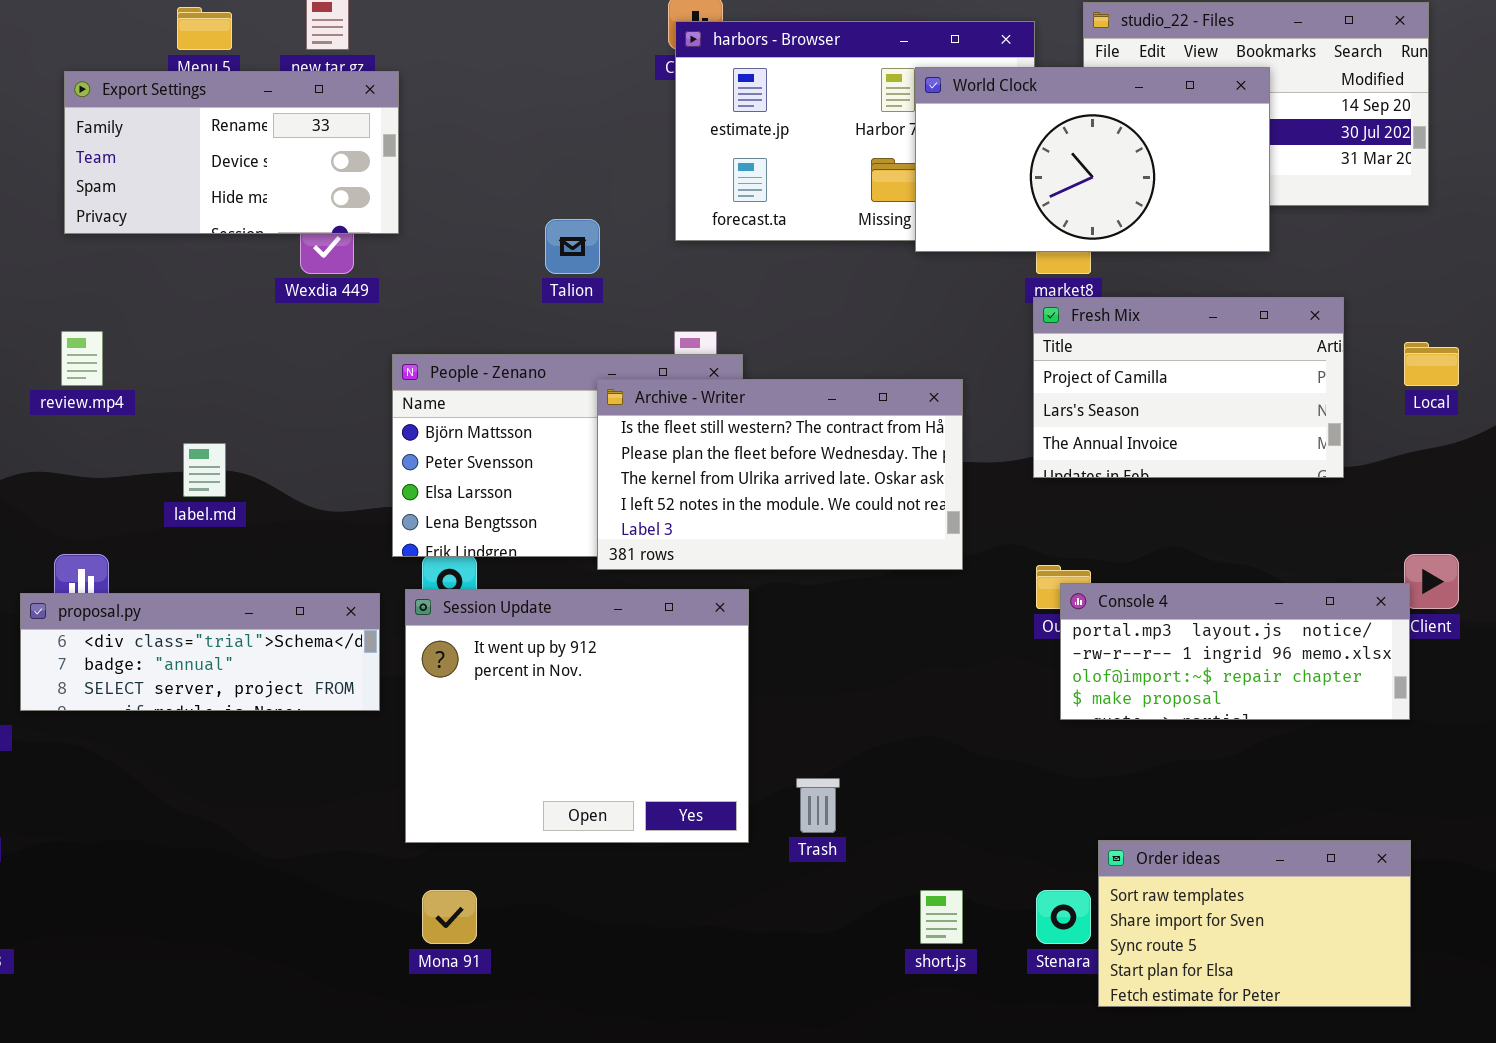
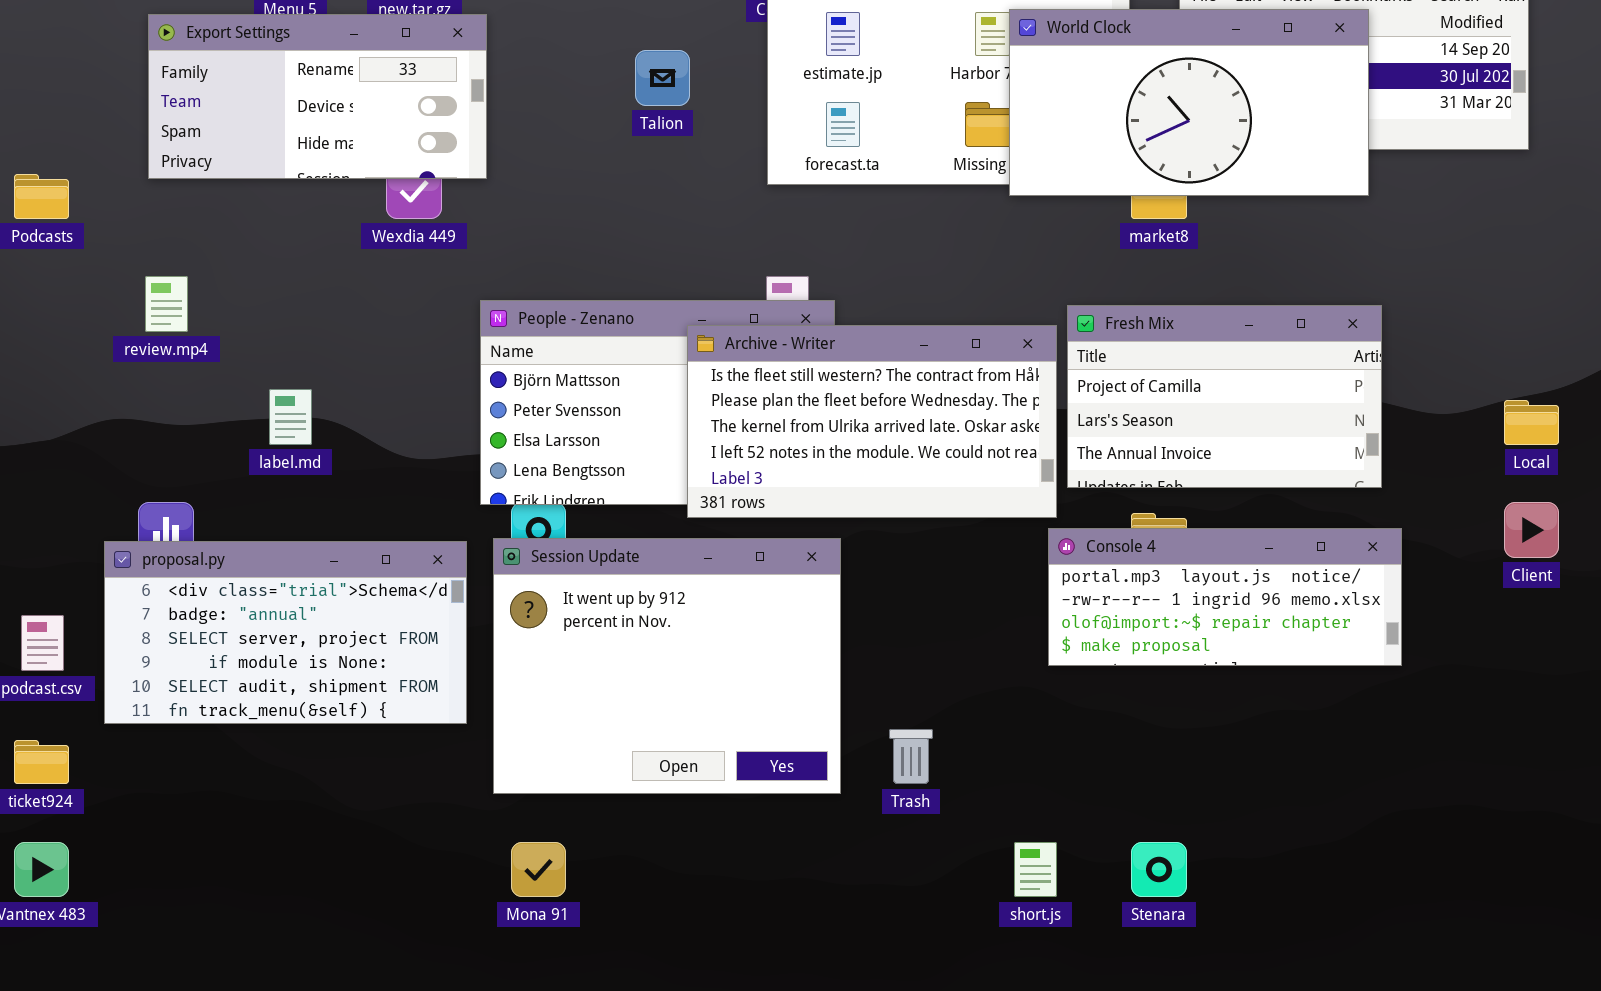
Talion: [545,219,600,274] -> [635,50,690,106], moved
Fresh Mix: [1033,297,1344,478] -> [1067,305,1382,488], moved
Local: [1404,342,1459,386] -> [1504,400,1559,445], moved
Console 4: [1060,583,1410,720] -> [1048,528,1402,666], moved
proposal.py: [20,593,380,711] -> [104,541,467,724], resized
Order ideas: [1098,840,1411,1007] -> none, closed

